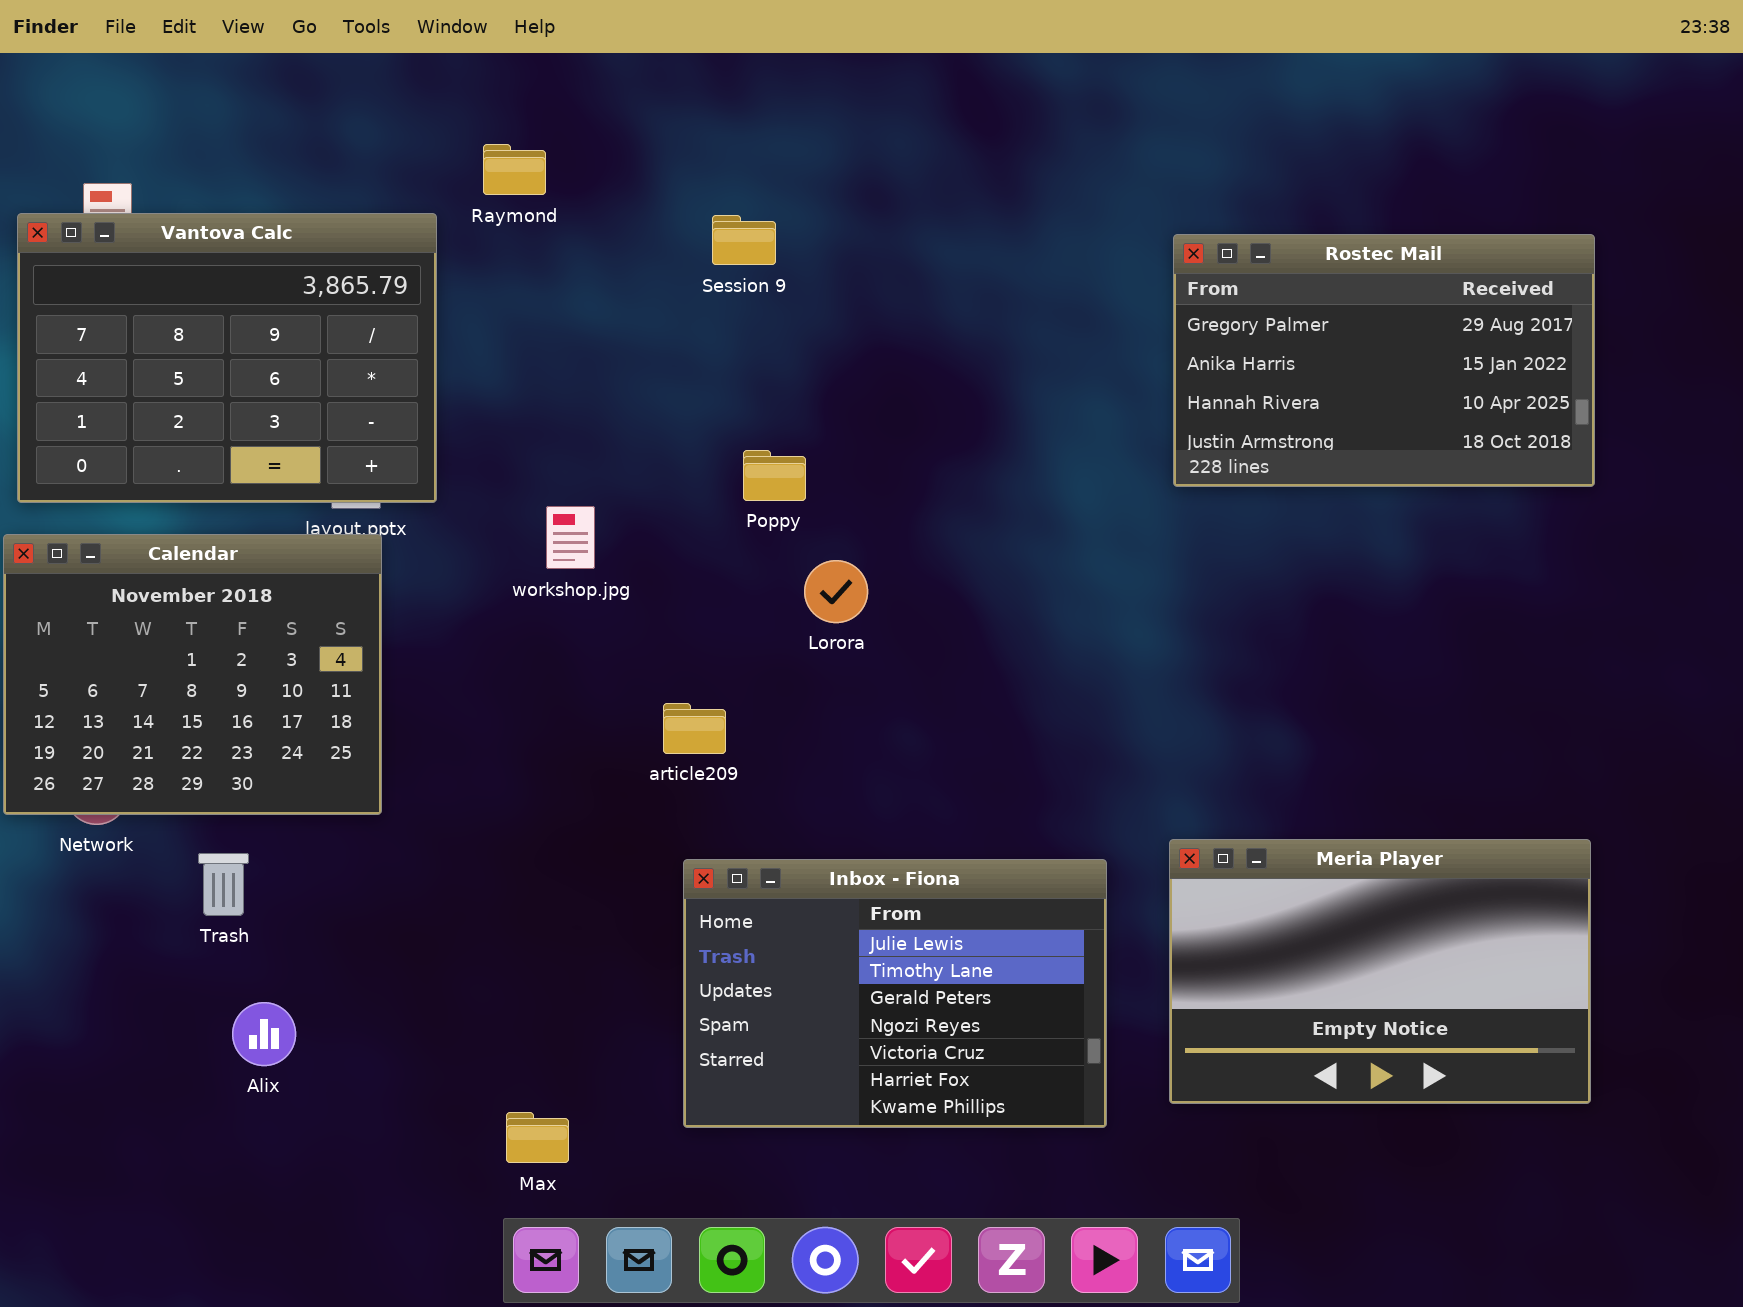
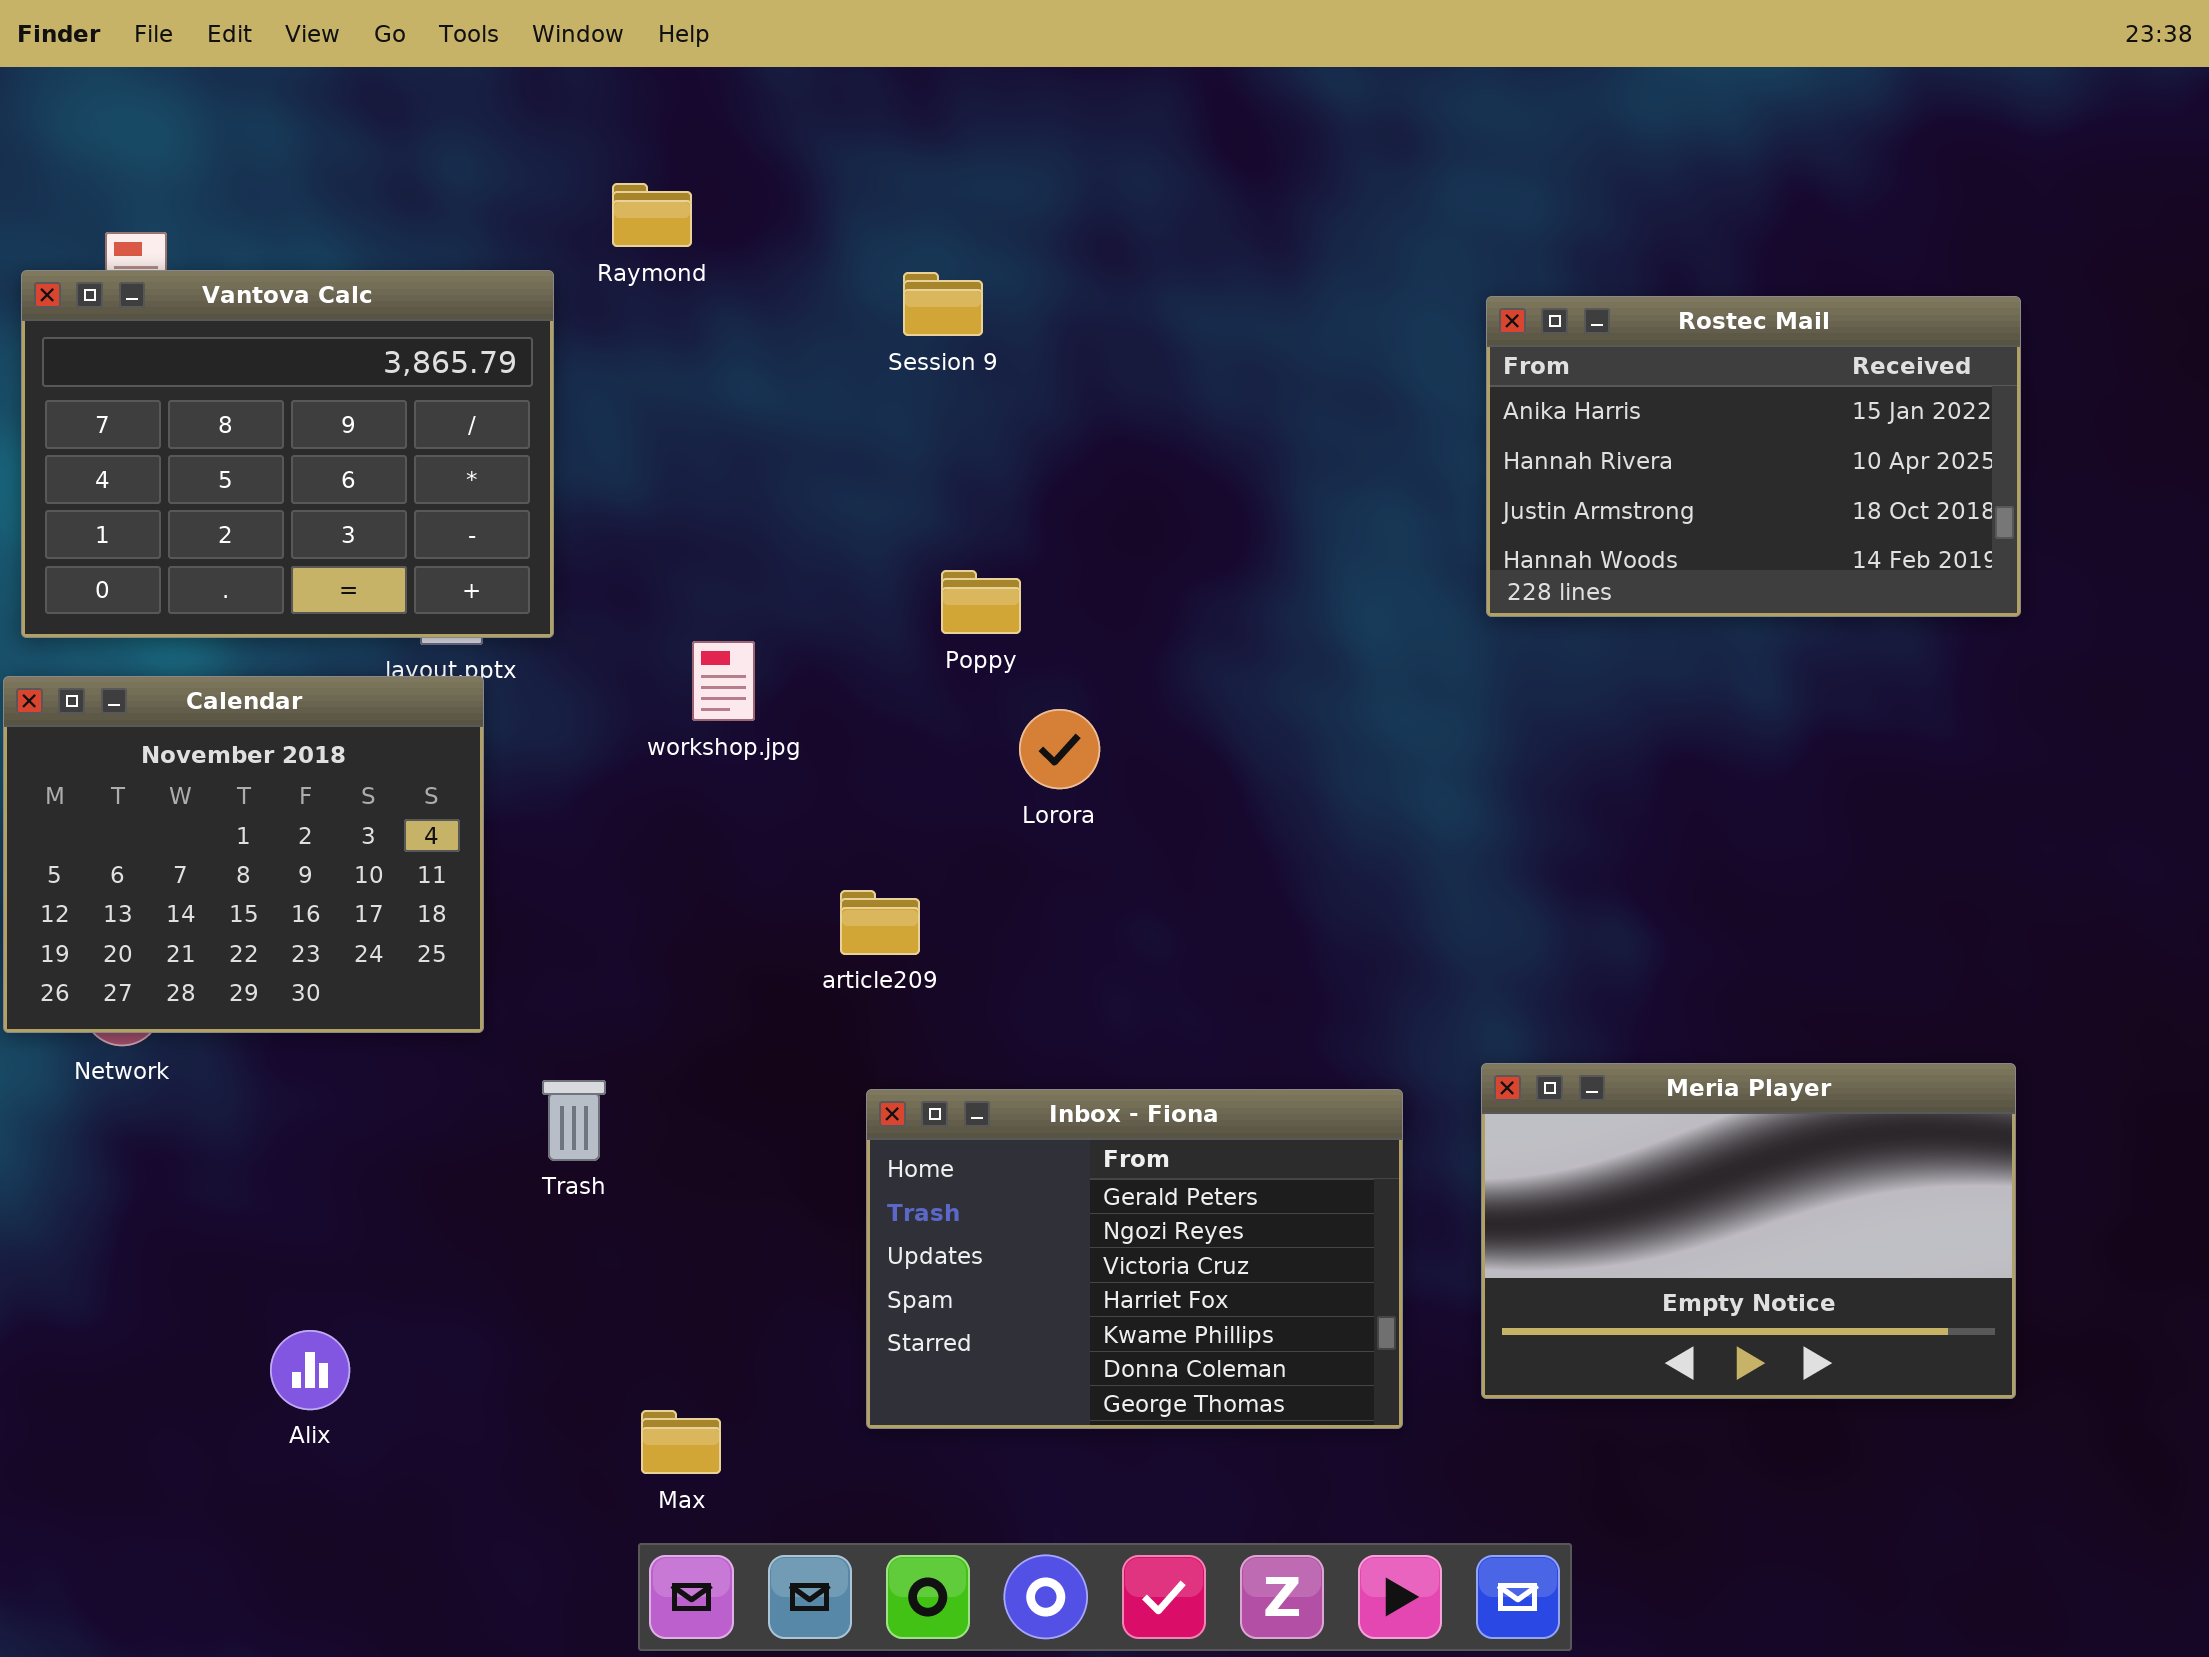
Rostec Mail: [1173,234,1595,487] -> [1486,296,2021,617], scrolled down 1 row
Trash: [198,853,249,916] -> [542,1080,606,1161], moved
Inbox - Fiona: [683,859,1107,1128] -> [866,1089,1403,1429], scrolled down 2 rows
Alix: [232,1002,296,1066] -> [270,1330,350,1410], moved

